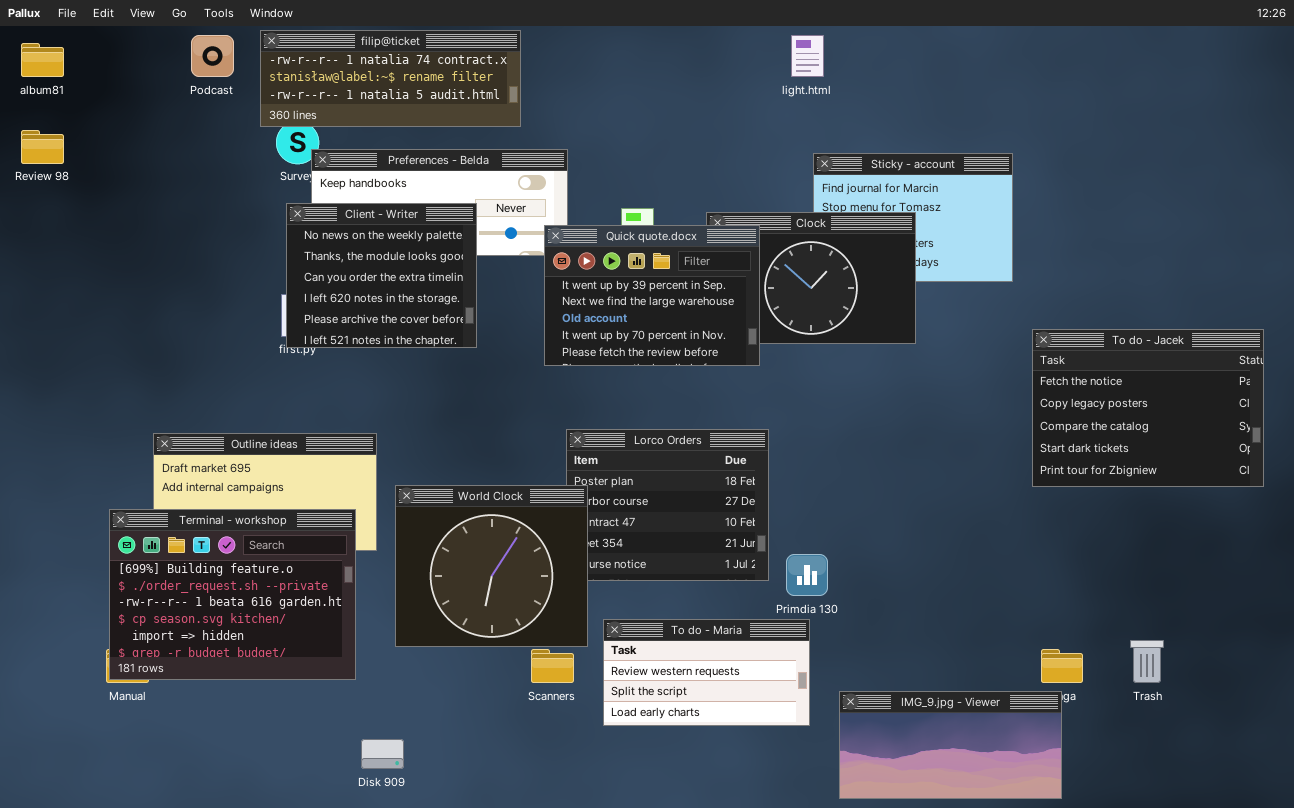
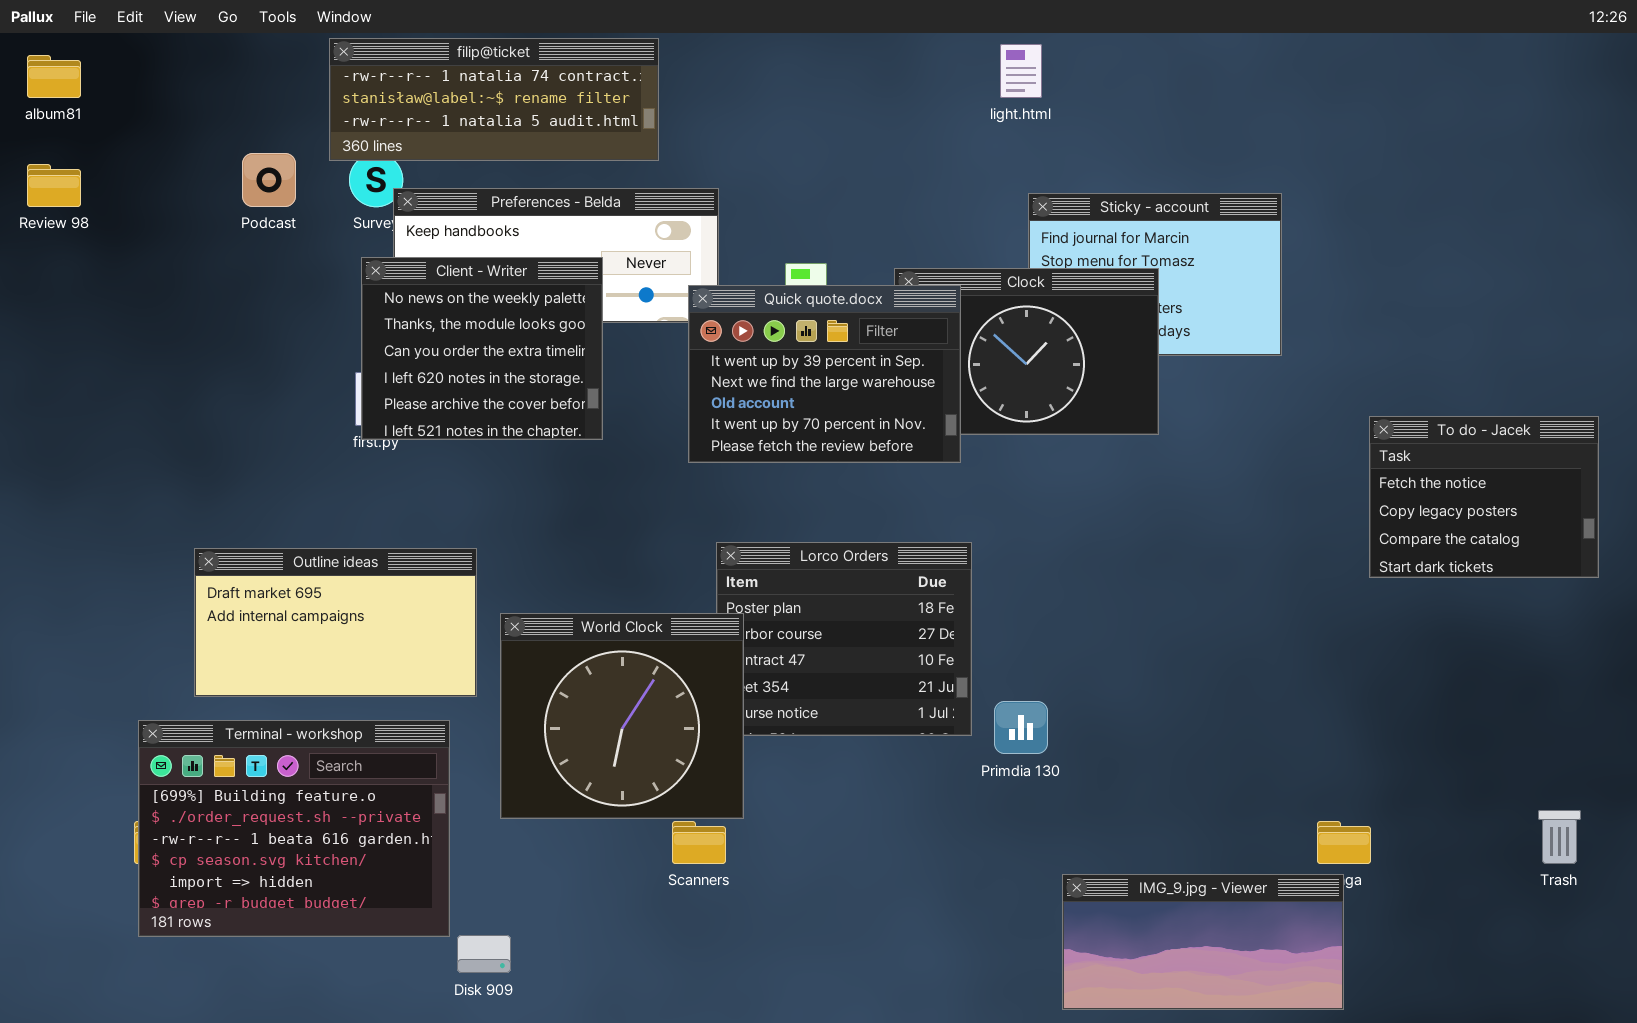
Podcast: [191,35,234,77] -> [242,153,296,207], moved
To do - Jacek: [1032,329,1264,487] -> [1369,416,1599,578], resized
Terminal - workshop: [109,509,356,680] -> [138,720,450,937], moved
To do - Maria: [603,619,810,726] -> none, closed
Trash: [1130,640,1164,683] -> [1538,810,1581,864], moved

